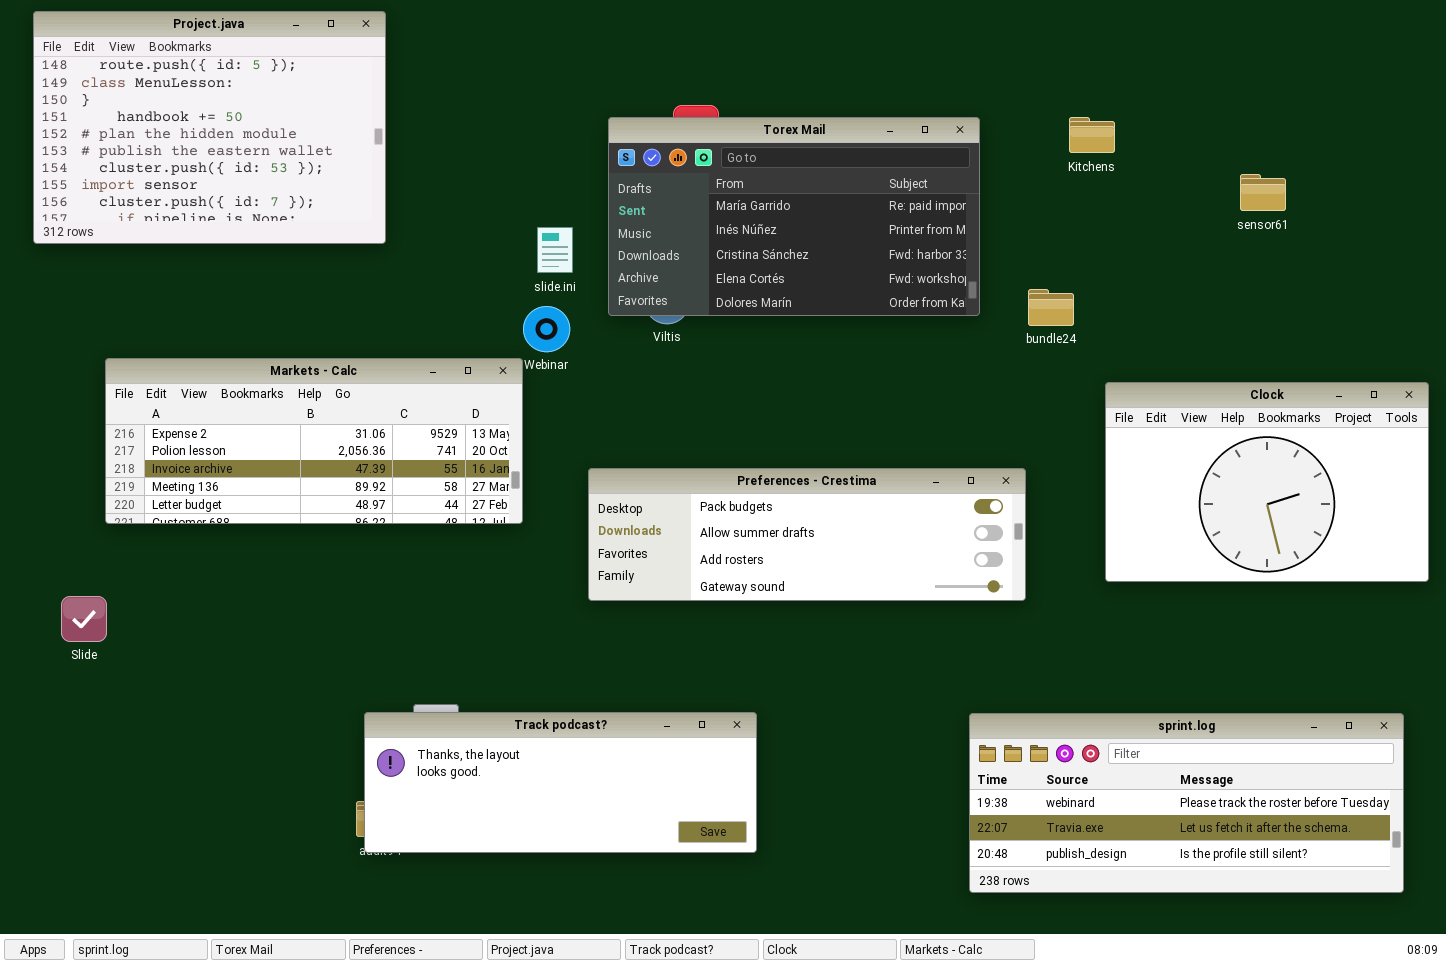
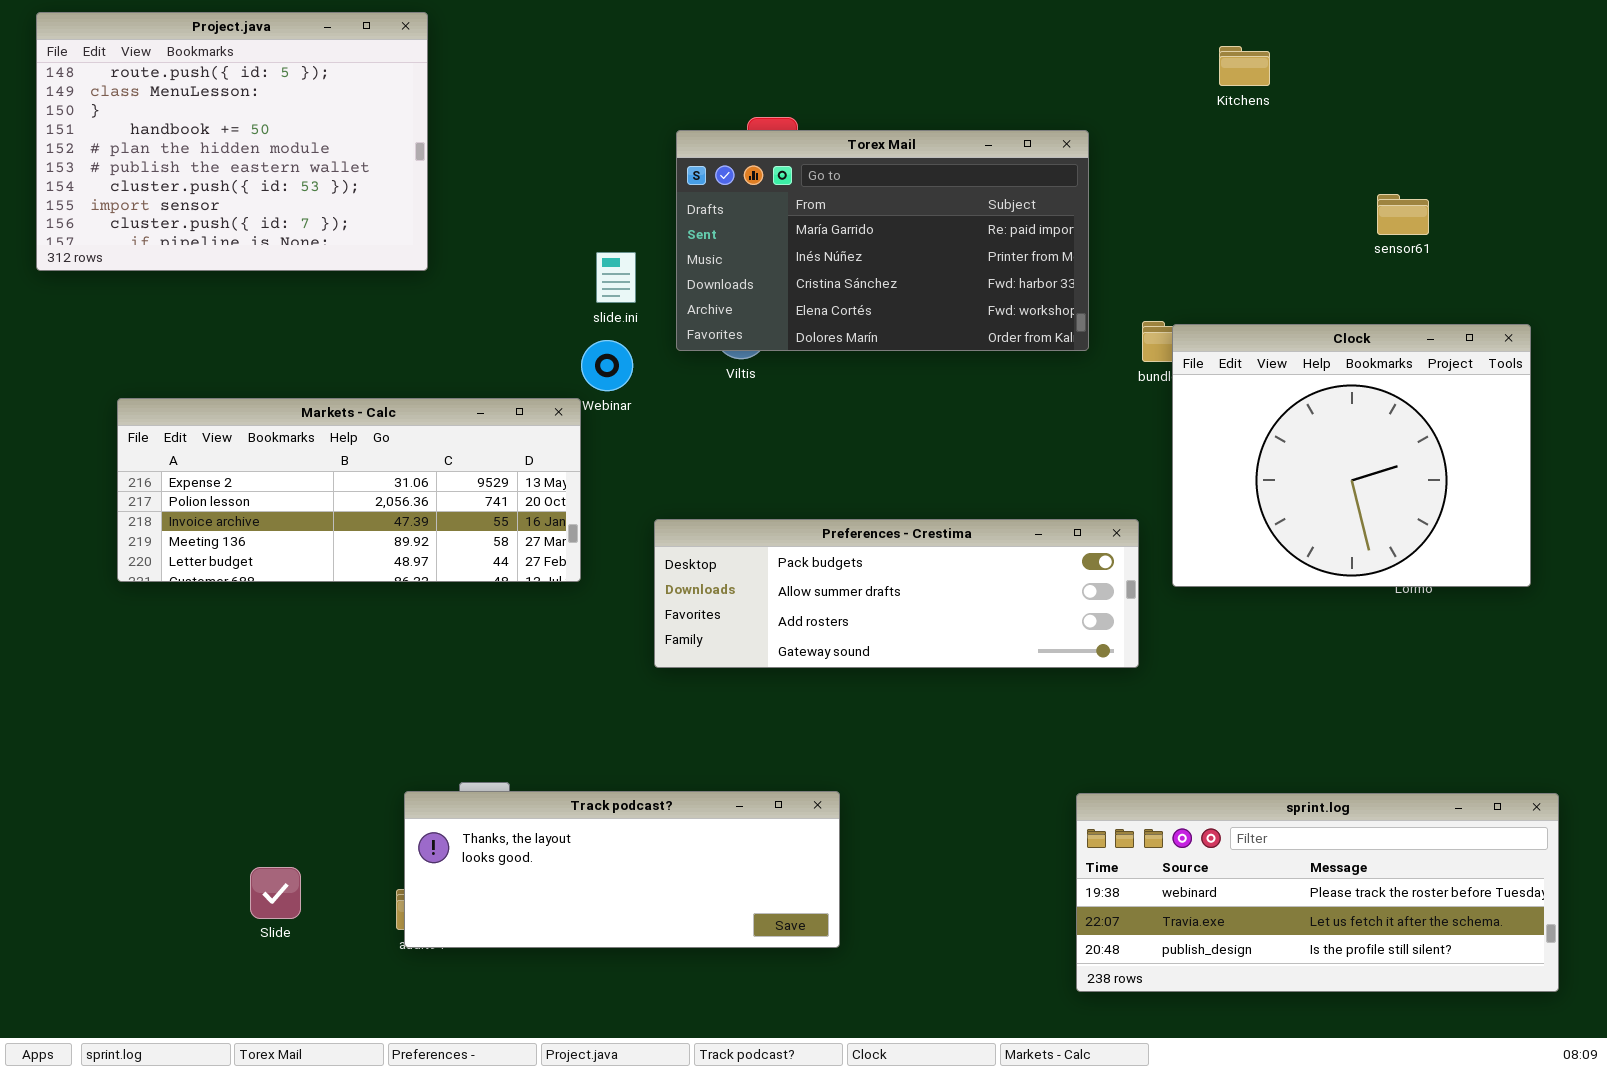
Kitchens: [1069,117,1115,153] -> [1219,46,1270,86], moved
Clock: [1105,382,1429,582] -> [1172,324,1531,587], moved, resized
Slide: [61,596,107,642] -> [250,867,301,919], moved

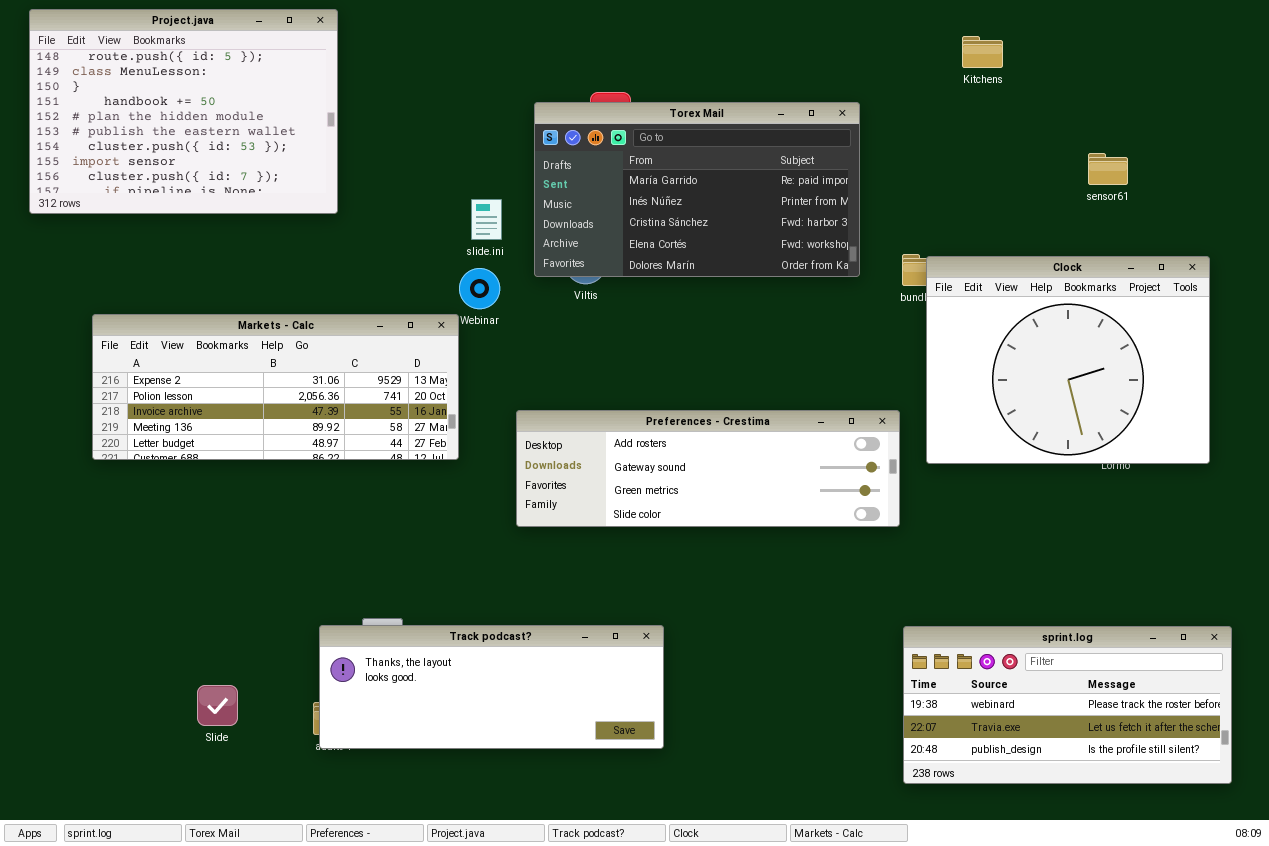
Preferences - Crestima: [654,519,1139,668] -> [516,410,900,527], scrolled down 2 rows
sprint.log: [1076,793,1559,992] -> [903,626,1232,784], resized

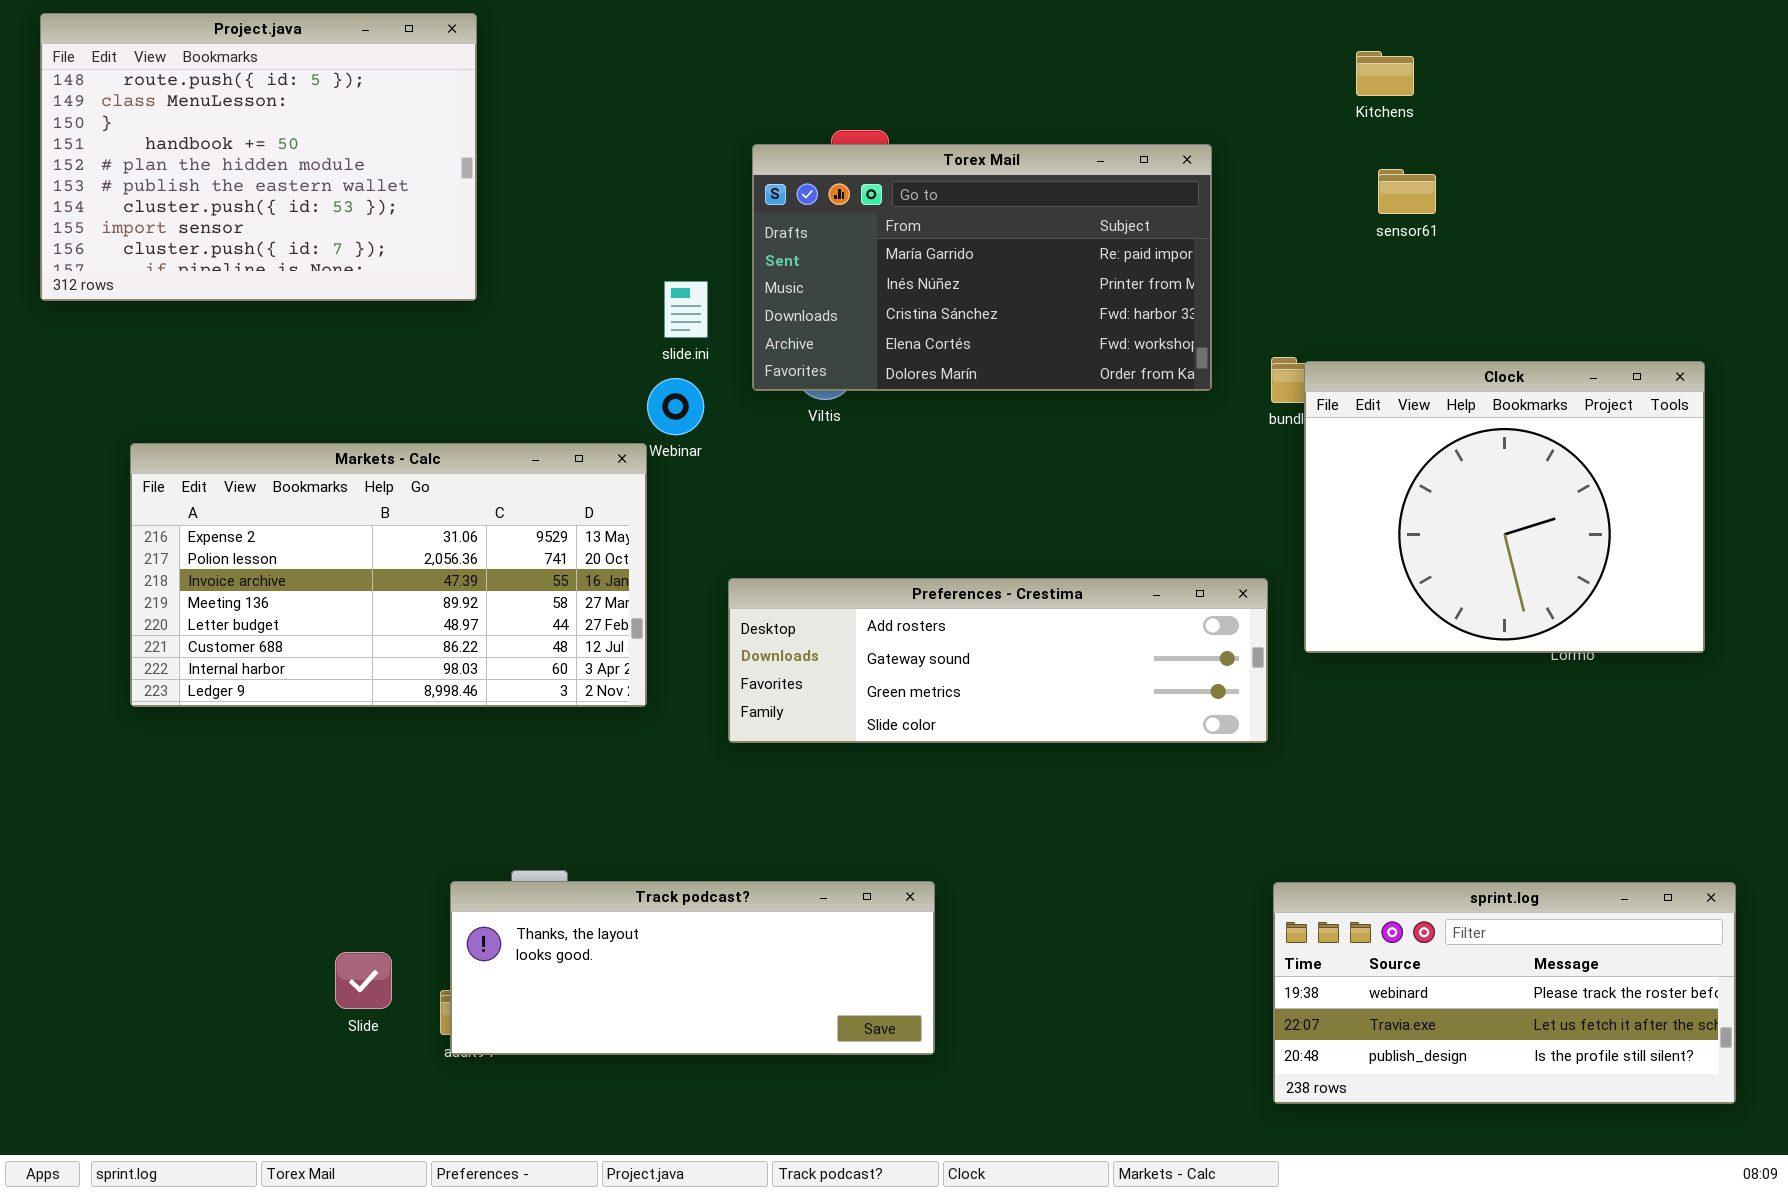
sensor61: [1088,153,1128,185] -> [1378,169,1436,214], moved
Markets - Calc: [92,314,459,460] -> [130,443,647,707], resized
Slide: [197,685,238,726] -> [335,952,392,1009], moved

